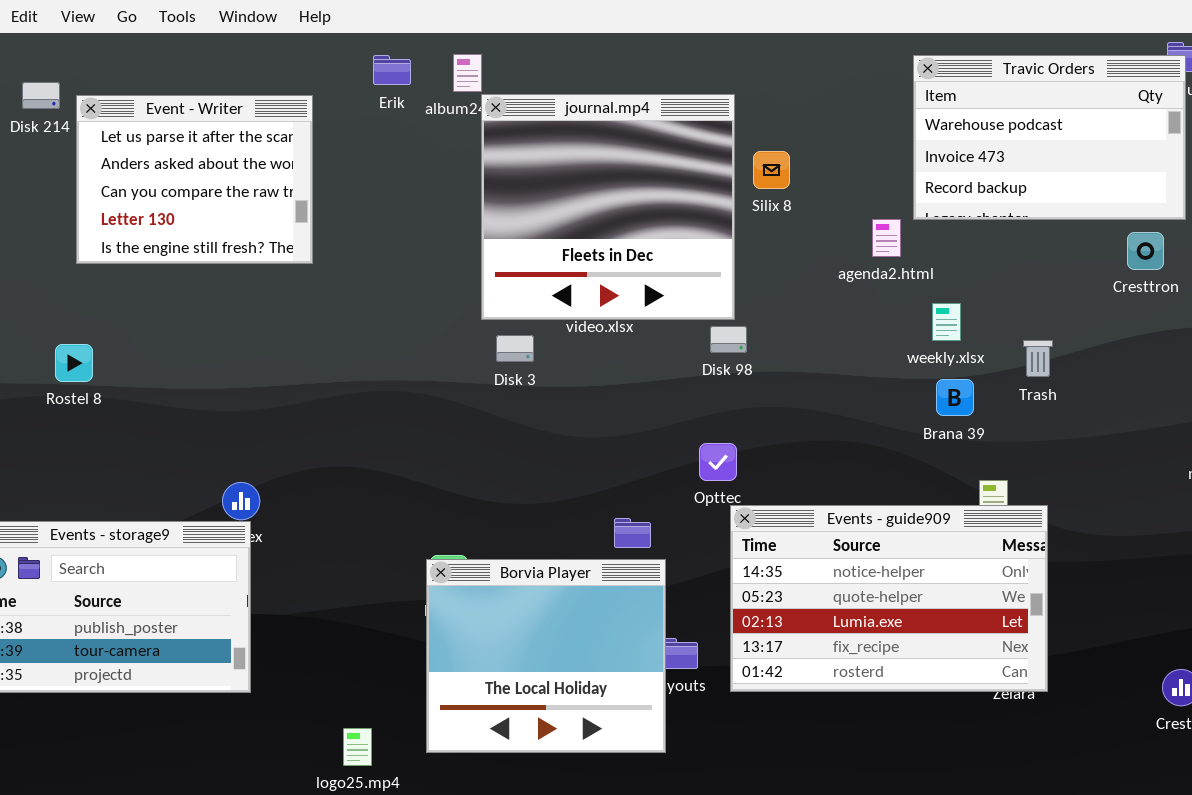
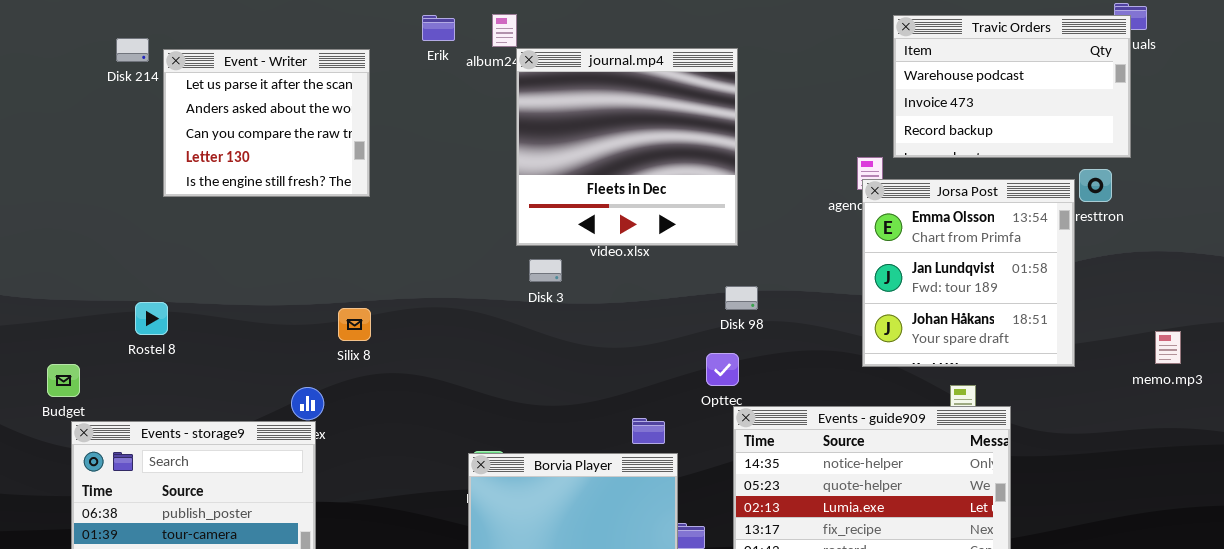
Silix 8: [753,151,790,189] -> [338,308,371,341], moved
Jorsa Post: none -> [862,179,1075,367], opened
Disk 98: [710,326,747,353] -> [725,286,758,310], moved
Rostel 8: [55,344,93,382] -> [135,302,168,335], moved

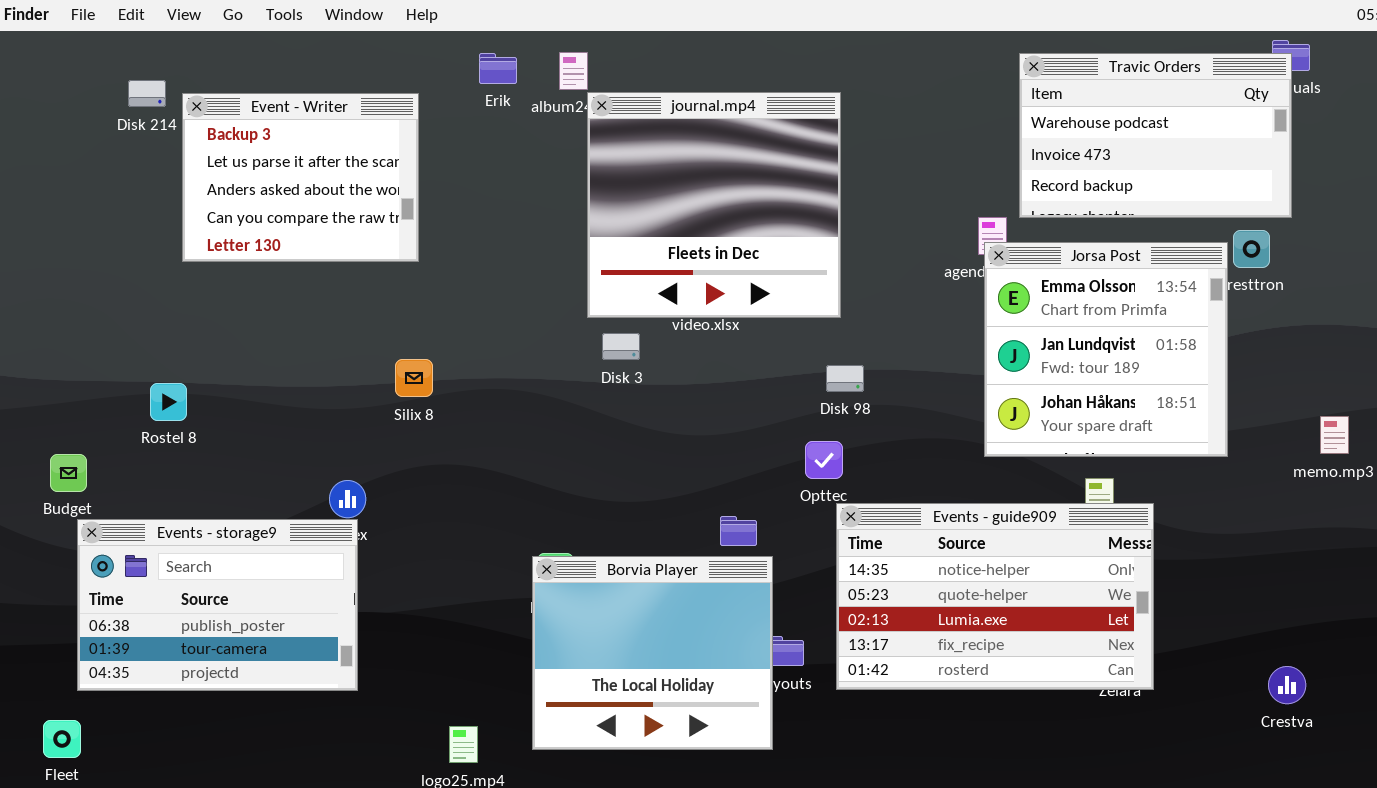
Event - Writer: [163,49,370,197] -> [182,93,419,262], scrolled up 1 row
Silix 8: [338,308,371,341] -> [395,359,433,397], moved

